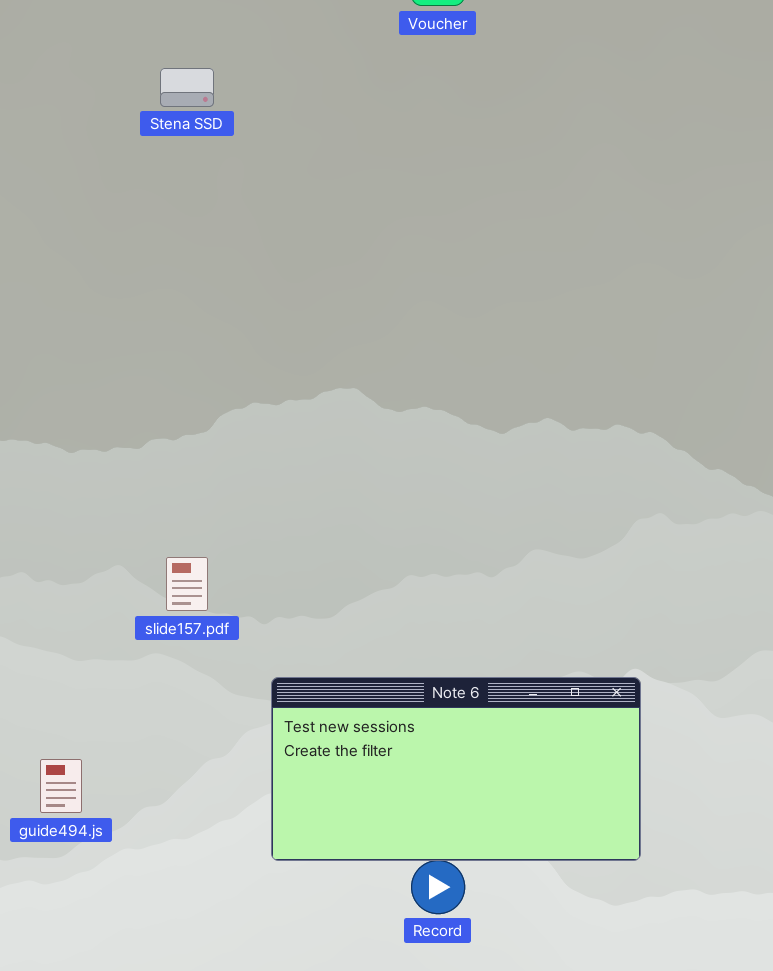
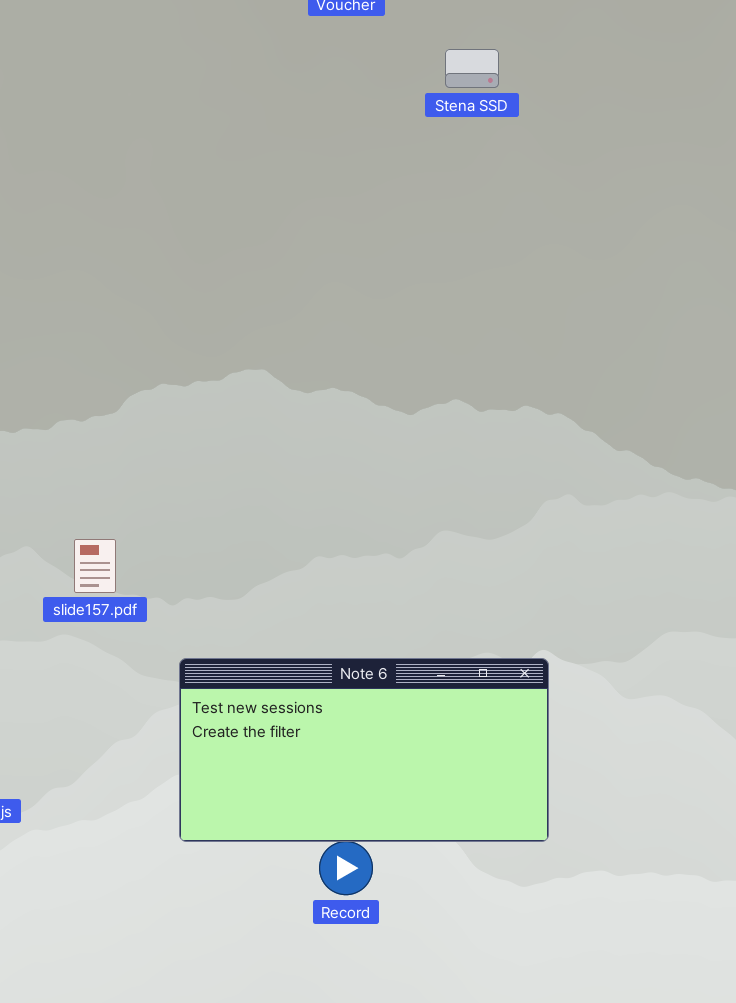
Stena SSD: [160,68,214,107] -> [445,49,499,88], moved

